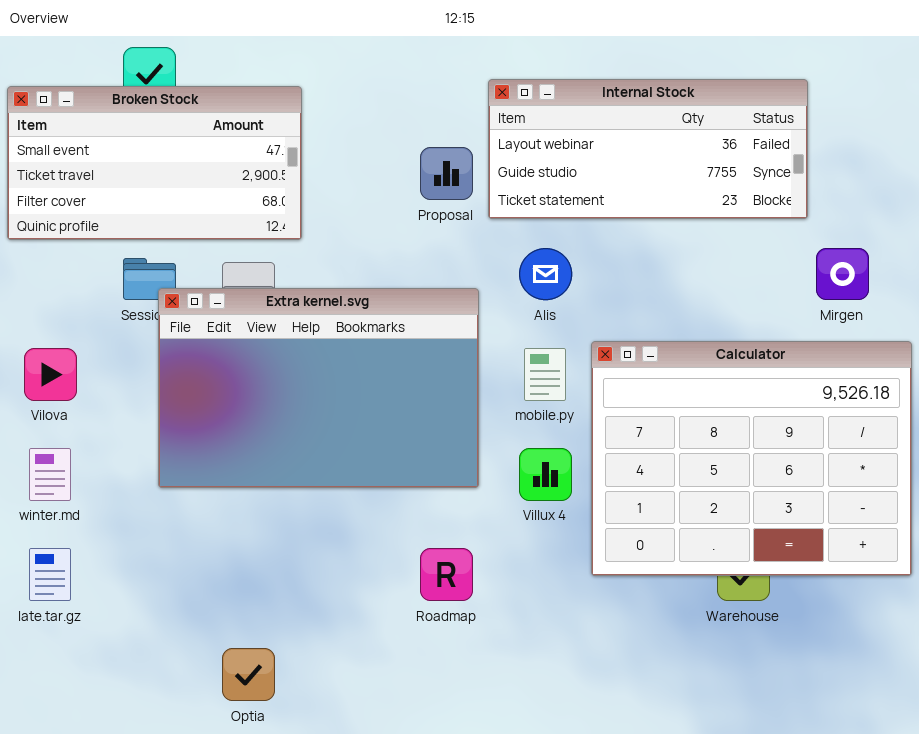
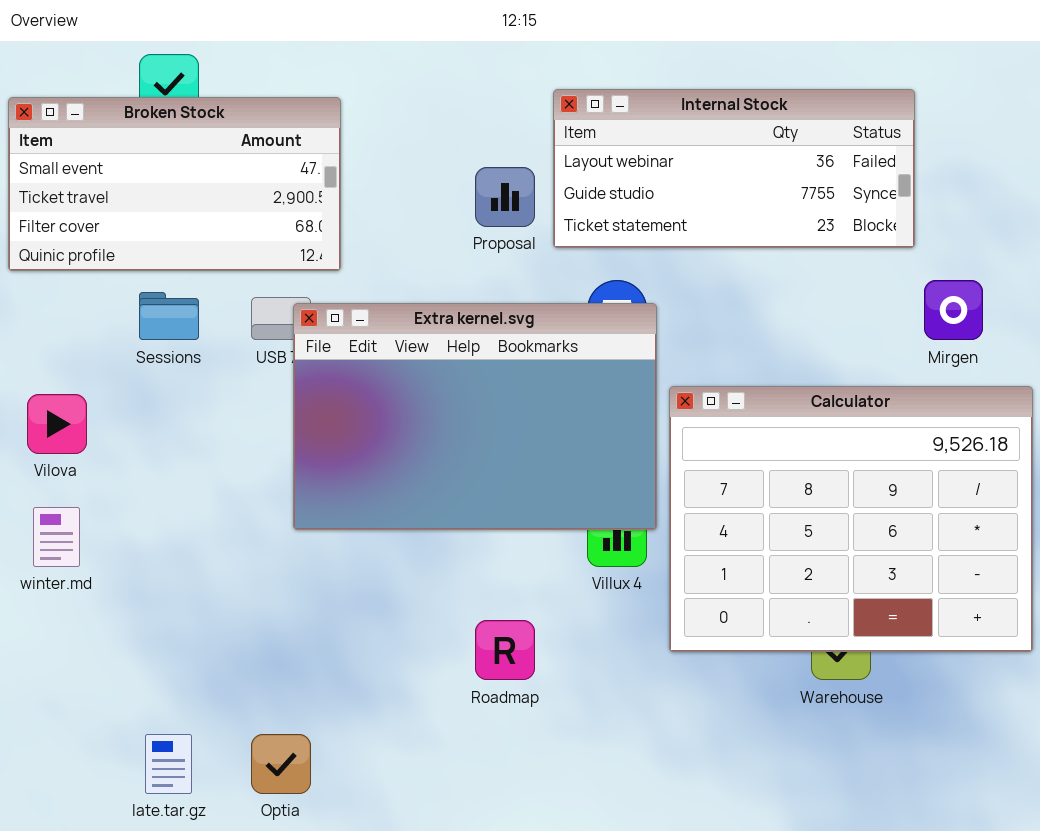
Extra kernel.svg: [158,288,479,488] -> [293,303,657,530], moved
late.tar.gz: [29,548,71,601] -> [145,734,192,794], moved

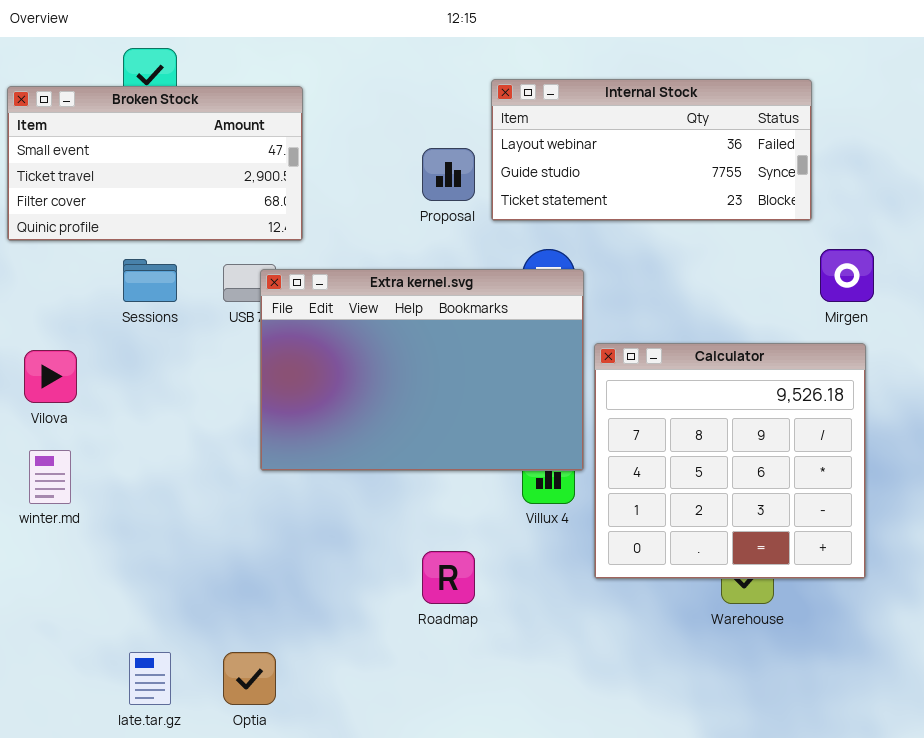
Calculator: [669,386,1033,652] -> [594,343,866,579], resized

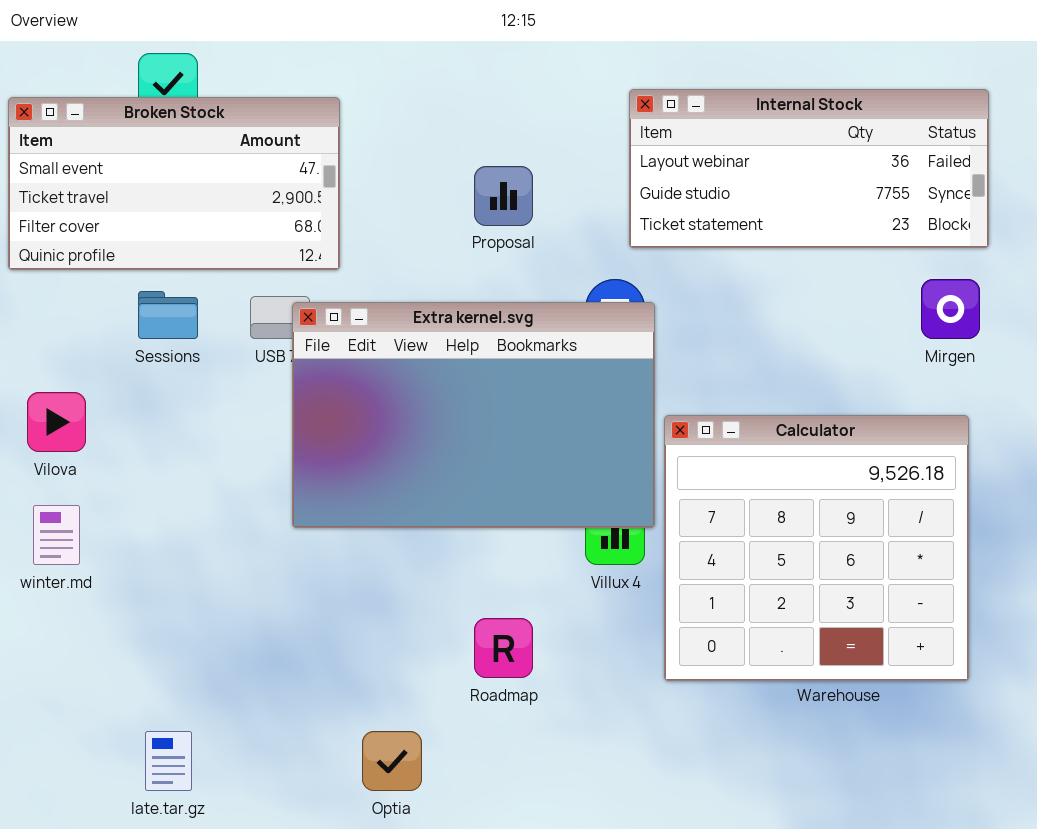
Internal Stock: [491,79,812,221] -> [629,89,989,248], moved
Calculator: [594,343,866,579] -> [664,415,969,681], moved
Optia: [223,652,276,705] -> [362,731,422,791], moved

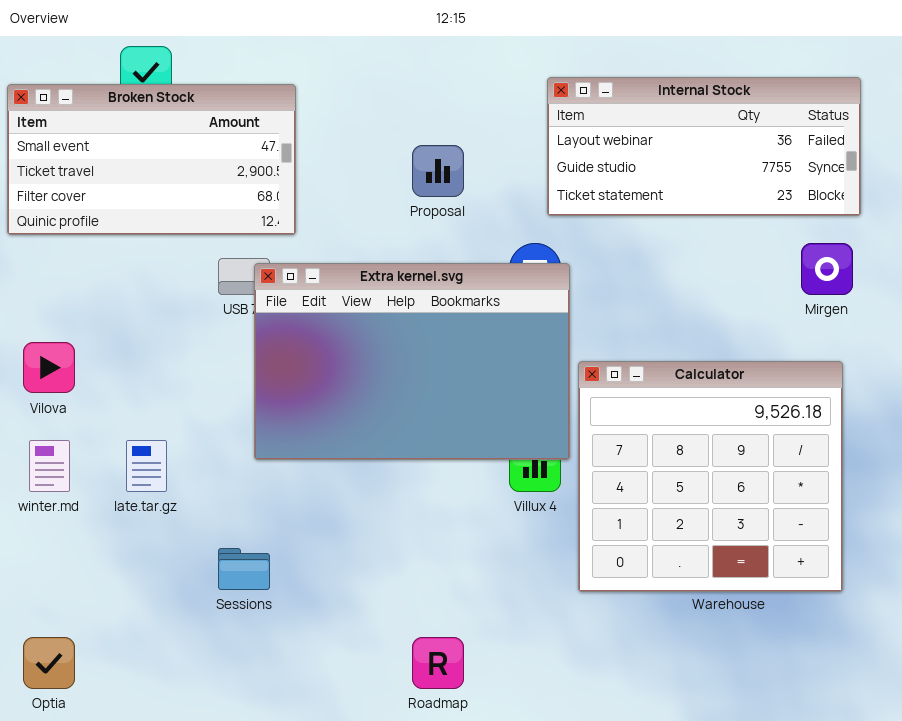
Sessions: [138,291,198,339] -> [218,548,270,590], moved
Roadmap: [474,618,533,678] -> [412,637,464,689], moved
late.tar.gz: [145,731,192,791] -> [126,440,167,492], moved
Optia: [362,731,422,791] -> [23,637,75,689], moved

